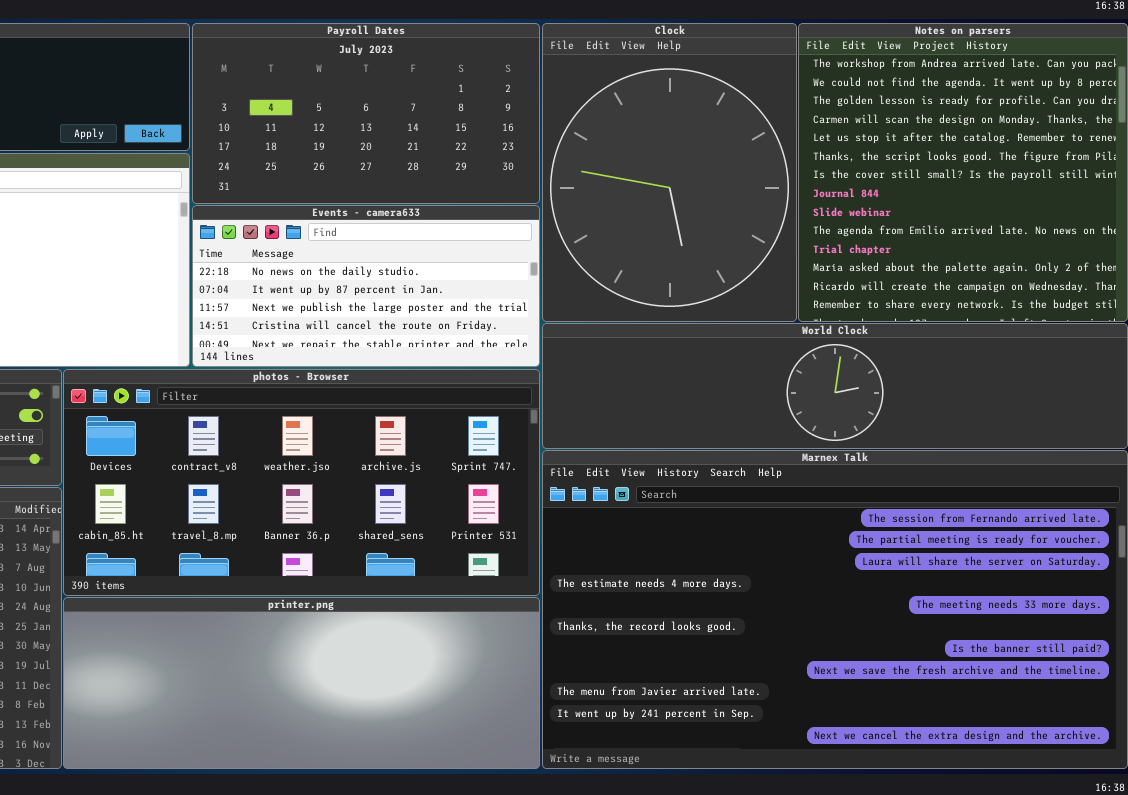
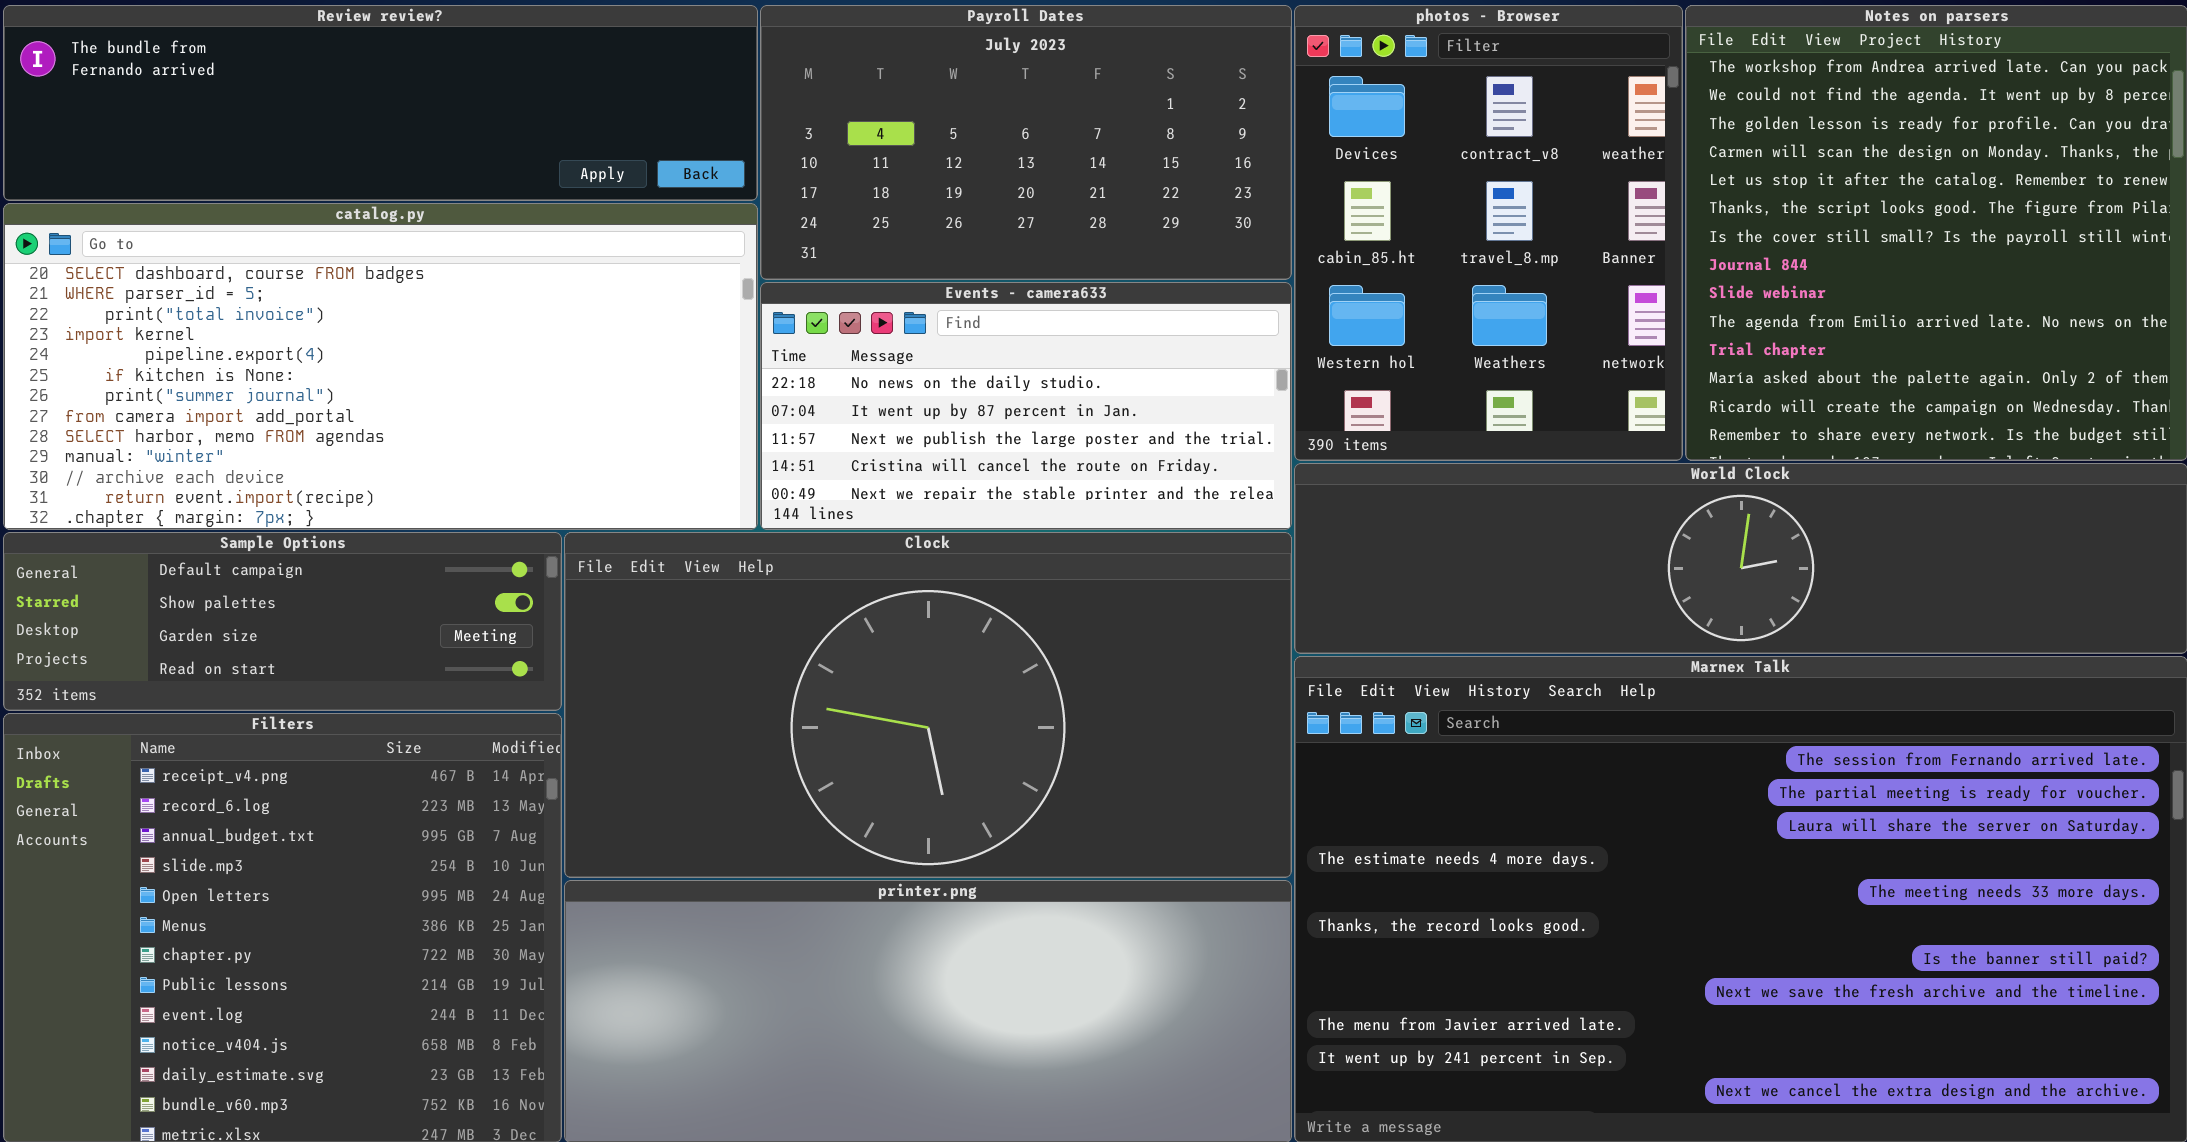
Clock: [542,23,797,322] -> [564,532,1292,878], moved, resized
photos - Browser: [63,369,540,596] -> [1294,5,1683,461], moved, resized

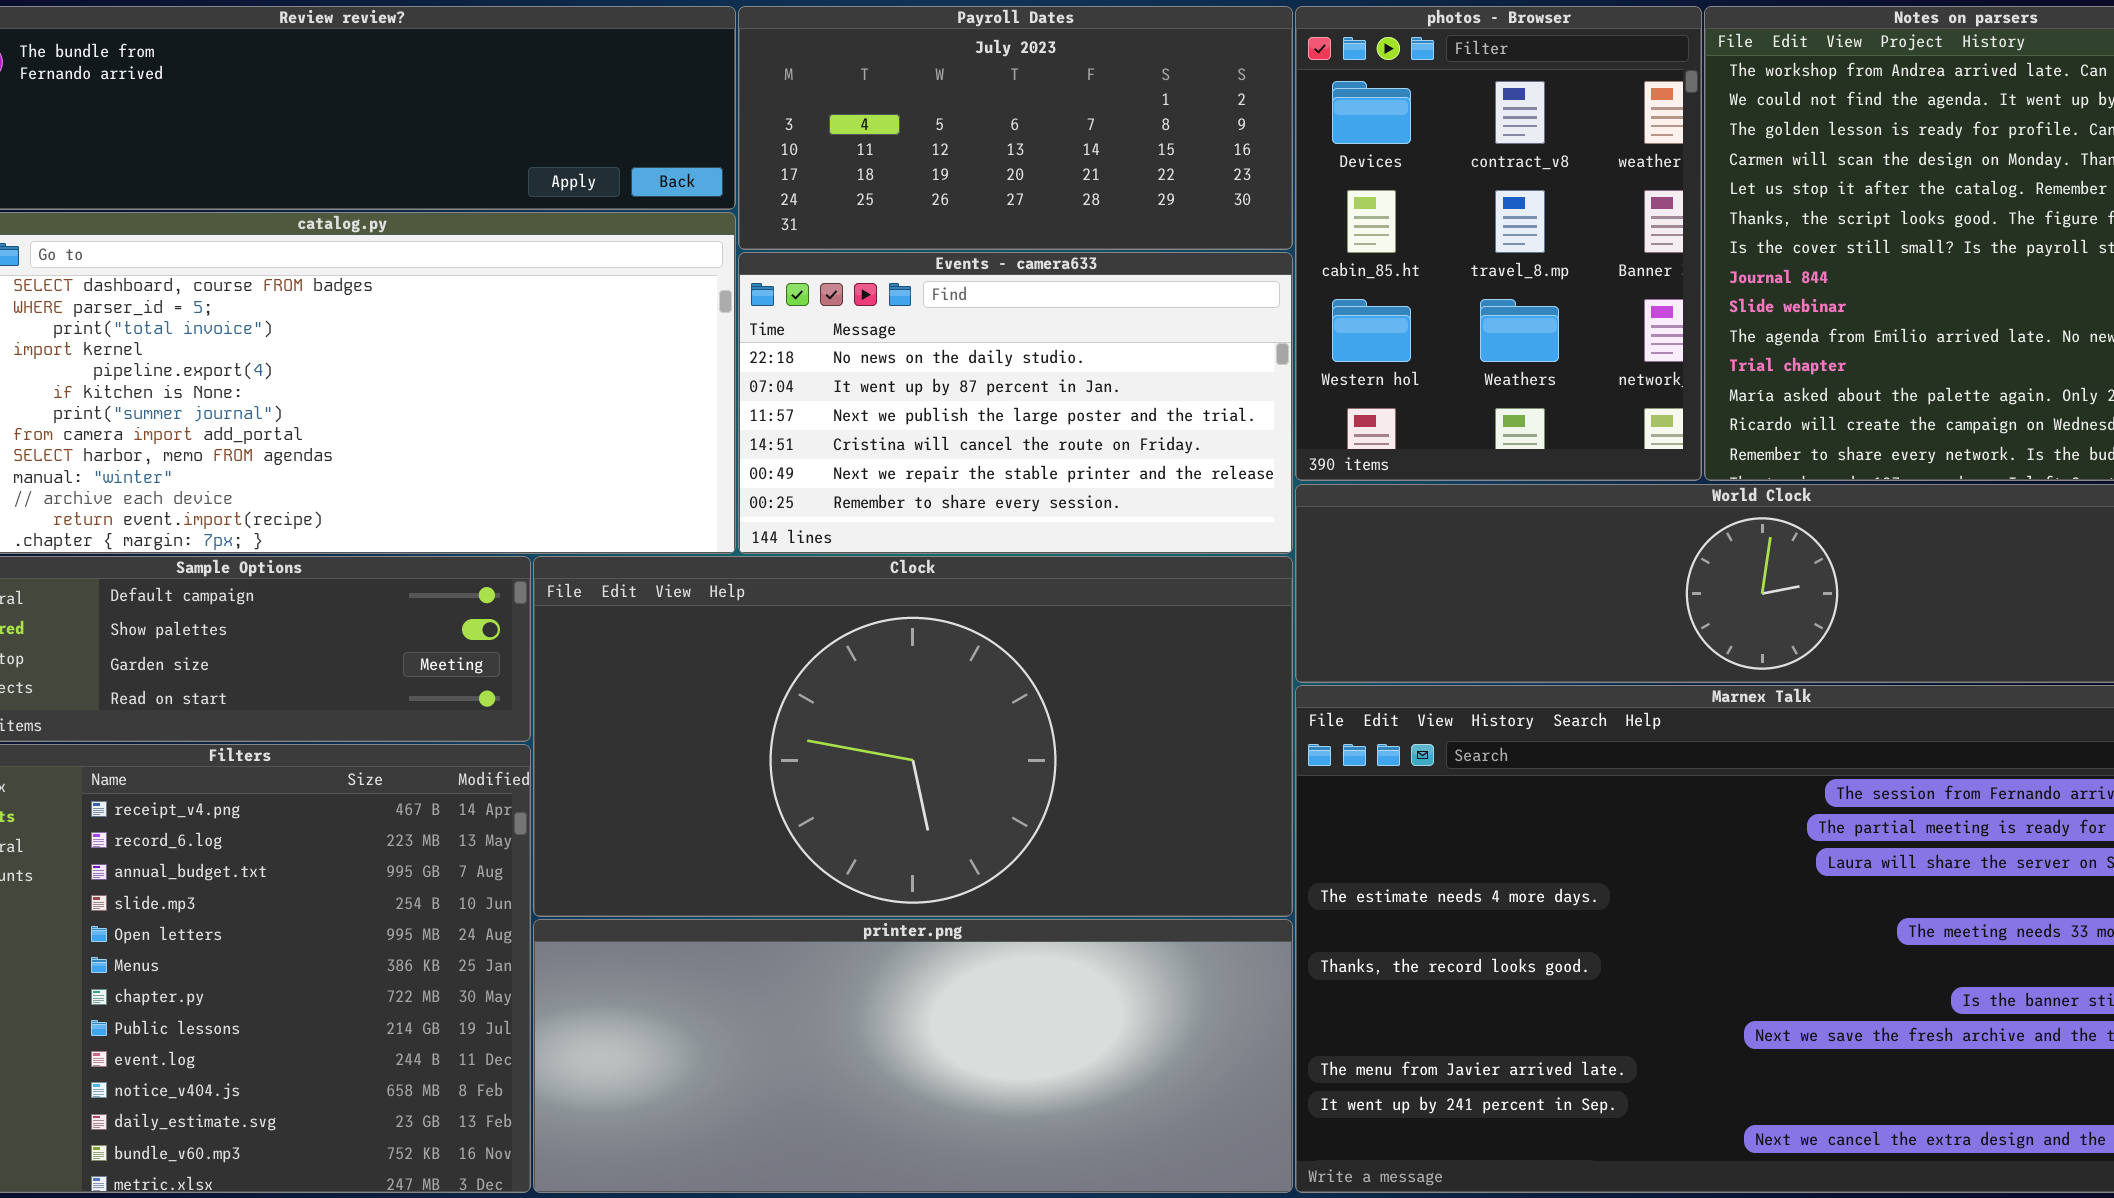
Payroll Dates: [760,5,1292,280] -> [738,6,1293,250], resized
Events - camera633: [760,282,1292,530] -> [738,252,1293,554], resized

